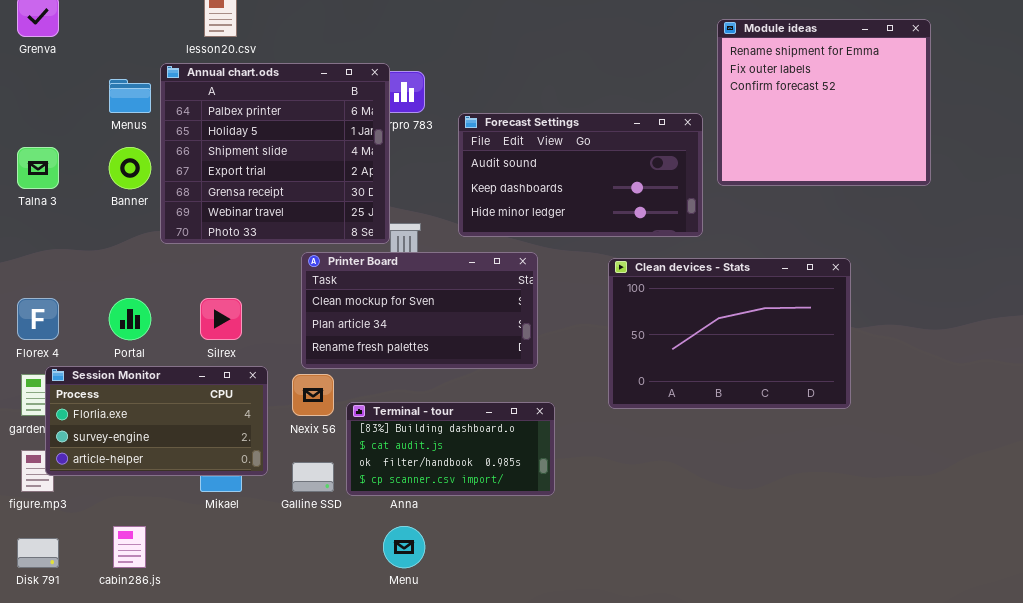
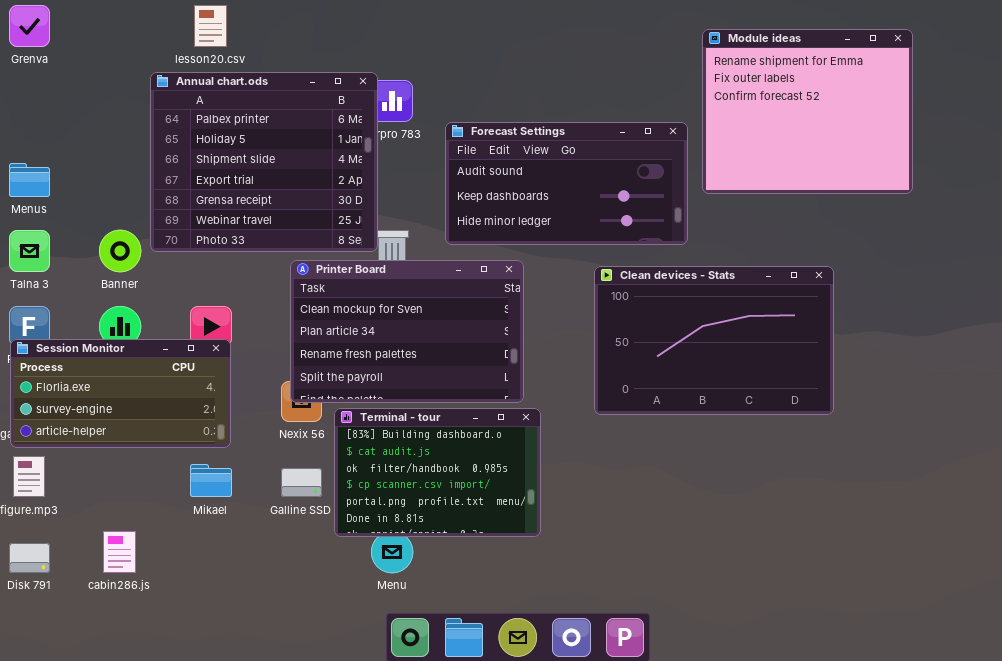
Menus: [109,79,151,113] -> [9,163,50,197], moved
Talna 3: [17,147,59,189] -> [9,230,50,272], moved
Banner: [109,147,151,189] -> [99,230,141,272], moved
Printer Board: [301,252,538,369] -> [290,260,524,403], resized
Session Monitor: [45,366,268,476] -> [10,339,231,448], moved
Terminal - tour: [346,402,555,496] -> [334,408,541,537], resized

